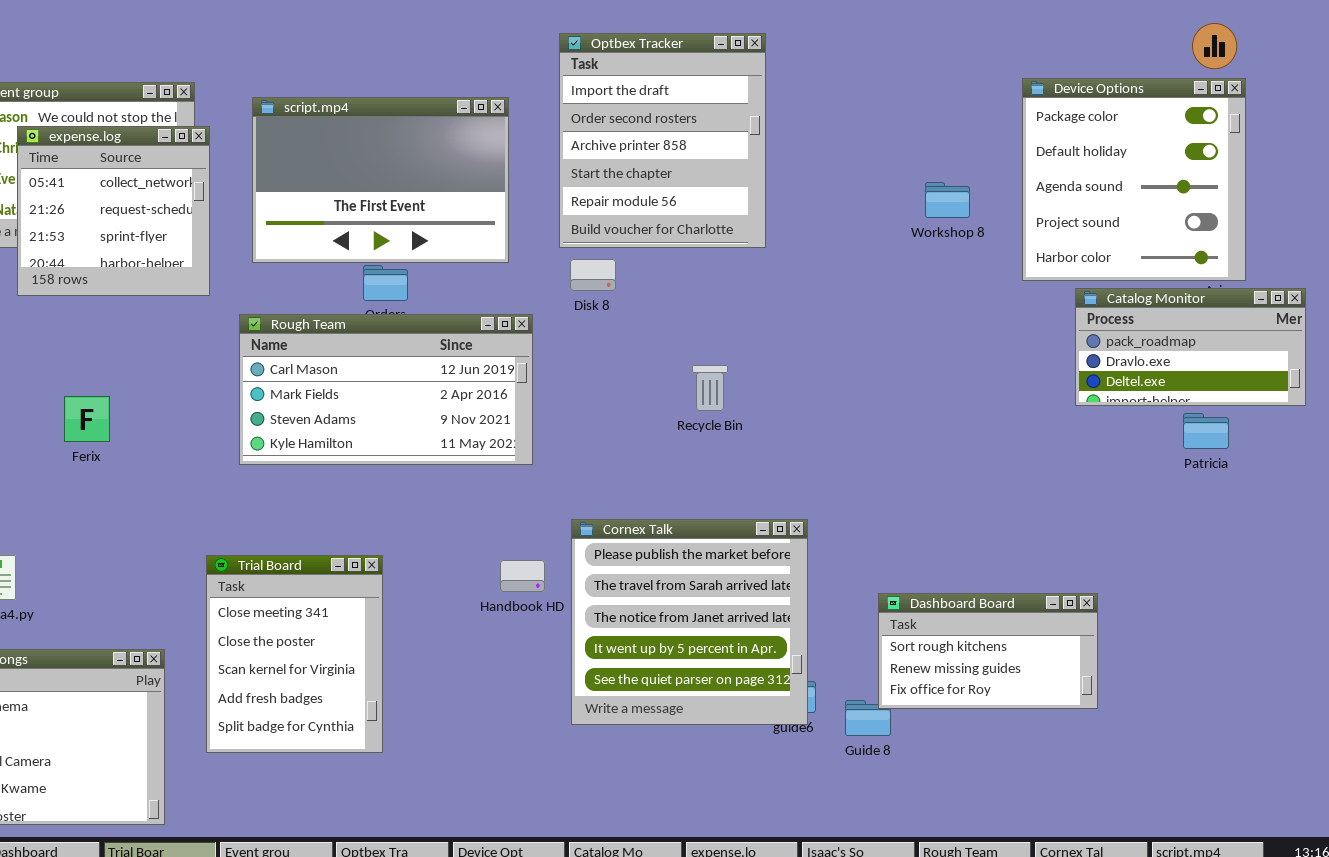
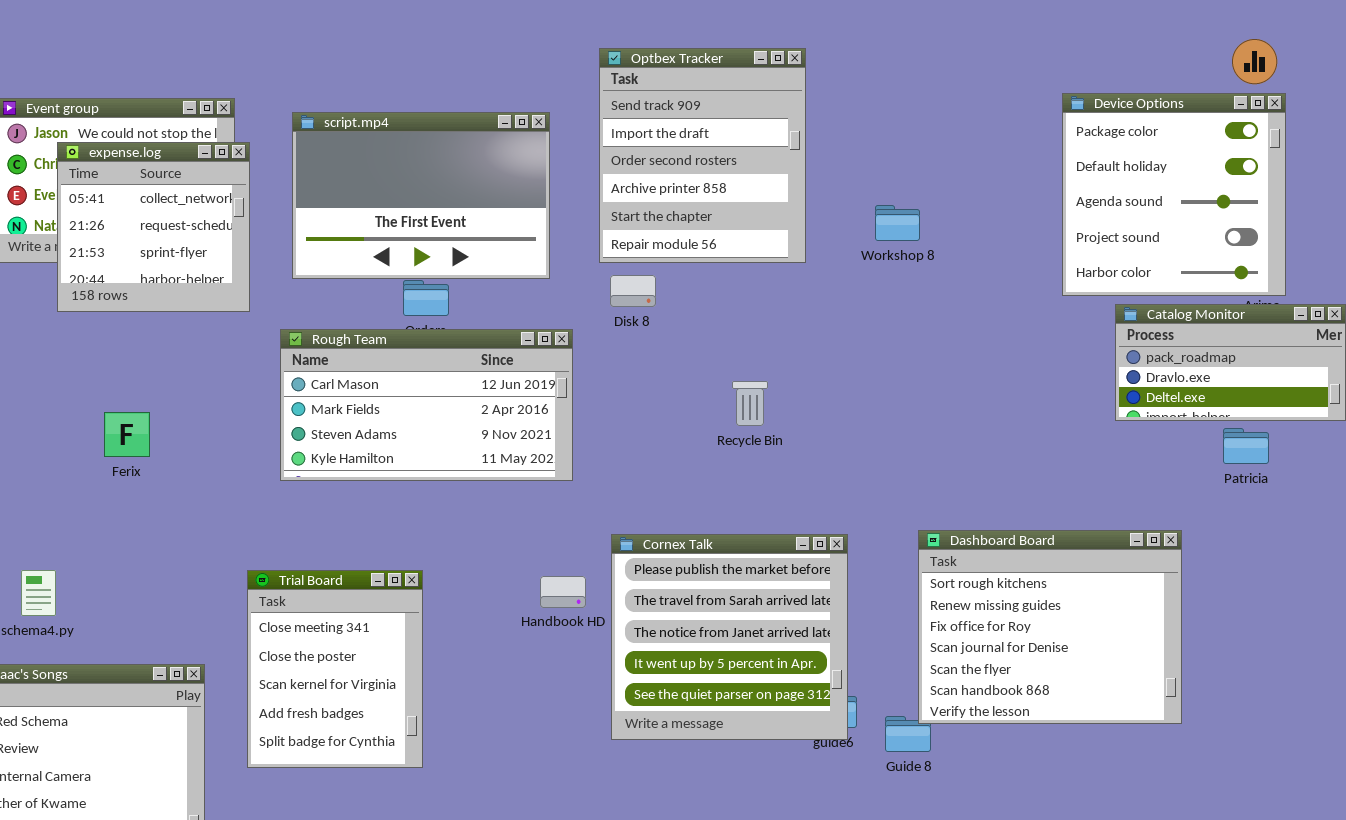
Optbex Tracker: [559,33,766,248] -> [599,48,806,263], scrolled up 1 row
Workshop 8: [925,182,970,218] -> [875,205,920,241], moved
Dashboard Board: [878,593,1098,709] -> [918,530,1182,724], resized

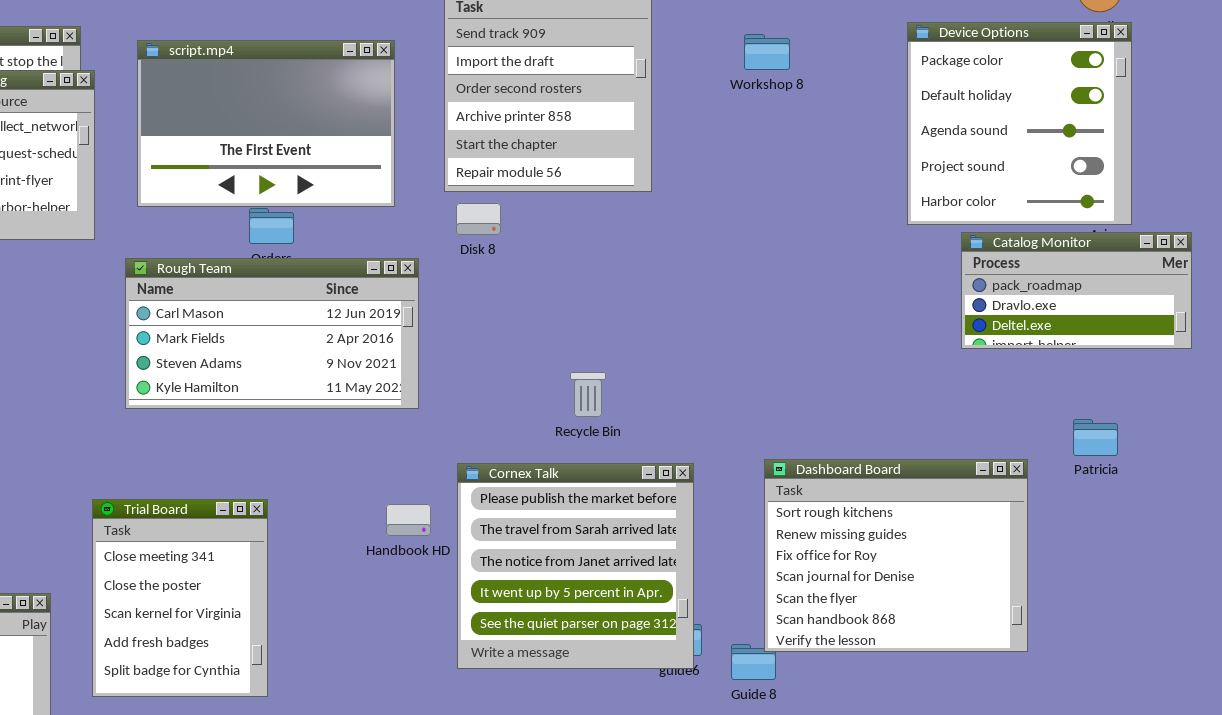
Workshop 8: [875,205,920,241] -> [744,34,790,70], moved
Recycle Bin: [732,381,768,426] -> [570,372,606,417], moved
Patricia: [1223,428,1269,464] -> [1073,419,1118,456], moved

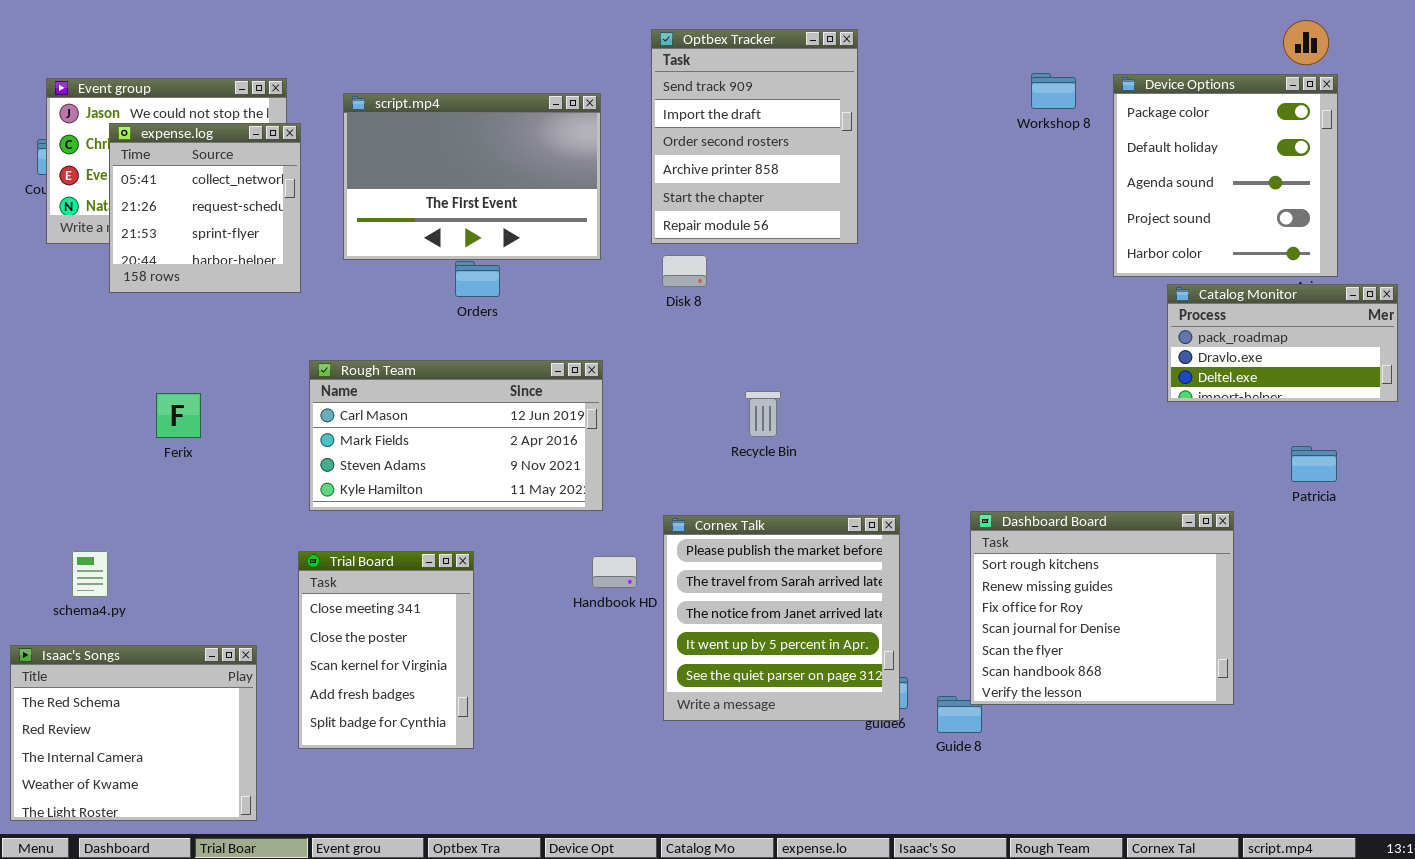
Workshop 8: [744,34,790,70] -> [1031,73,1076,109], moved
Rough Team: [125,258,419,409] -> [309,360,603,511], moved
Recycle Bin: [570,372,606,417] -> [745,391,781,437], moved
Patricia: [1073,419,1118,456] -> [1291,446,1337,482], moved

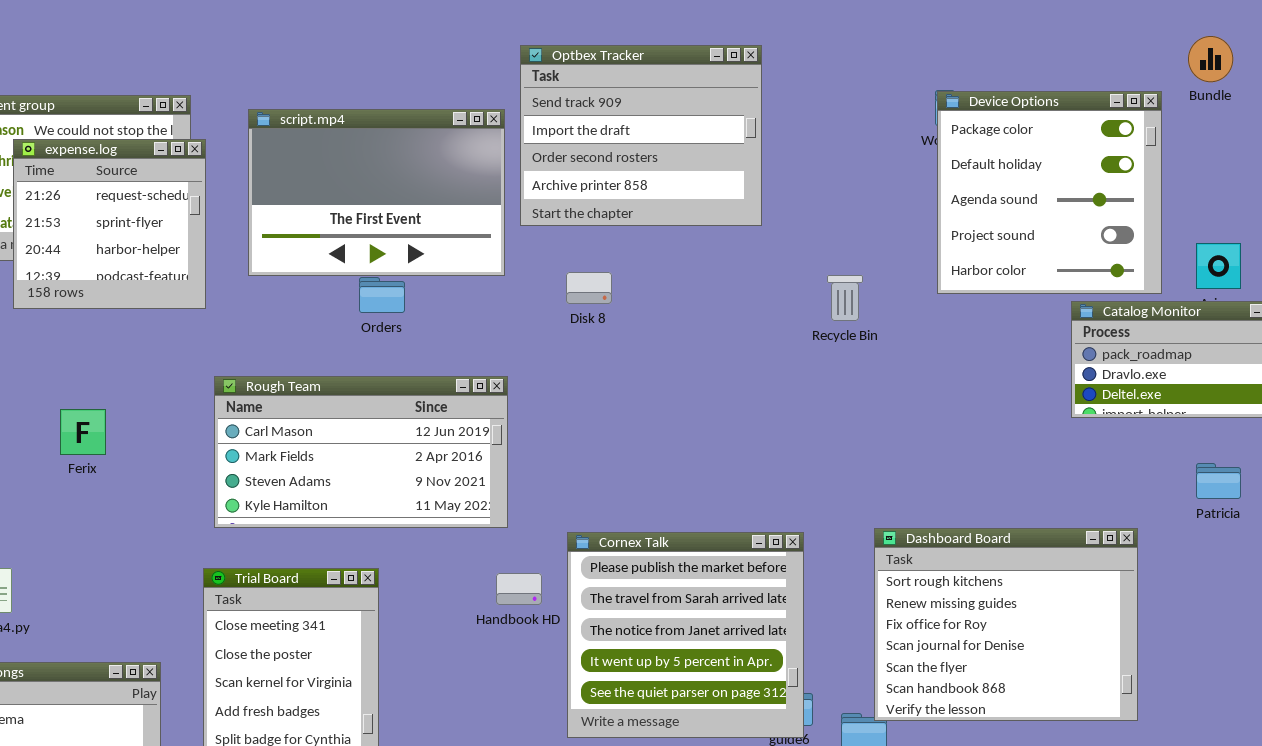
Optbex Tracker: [651,29,858,244] -> [520,45,762,226], resized
Device Options: [1113,74,1338,277] -> [937,91,1162,294], moved
expense.log: [109,123,301,293] -> [13,139,206,309], scrolled down 1 row
Recycle Bin: [745,391,781,437] -> [827,275,863,321], moved

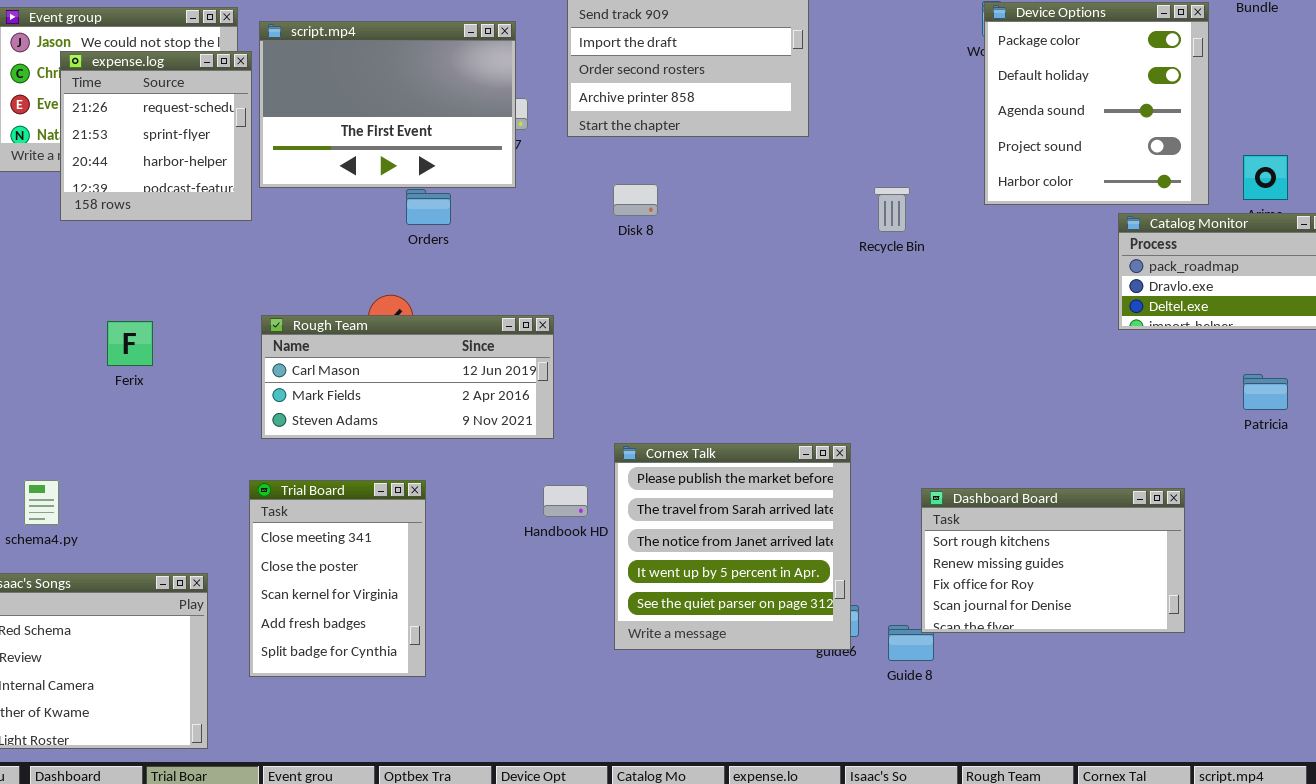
script.mp4: [248,109,505,276] -> [259,21,516,188], moved
Rough Team: [214,376,508,528] -> [261,315,554,439], resized
Dashboard Board: [874,528,1138,721] -> [921,488,1185,633], resized

